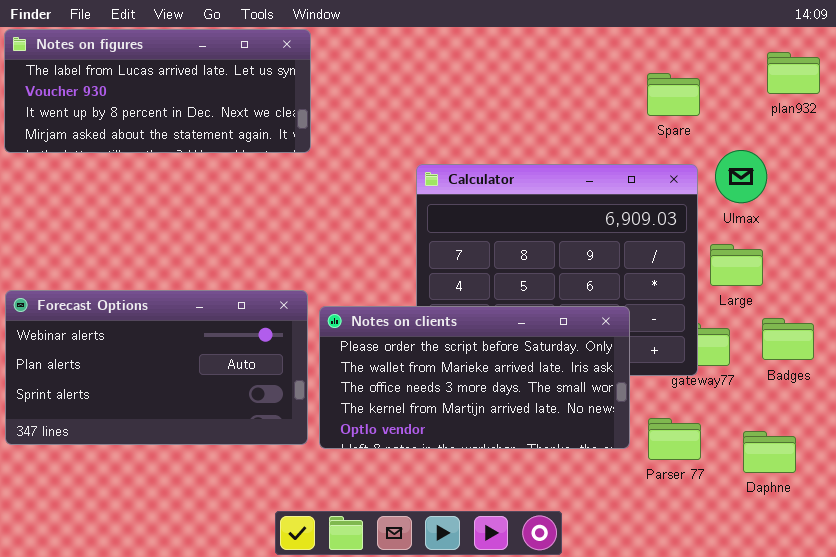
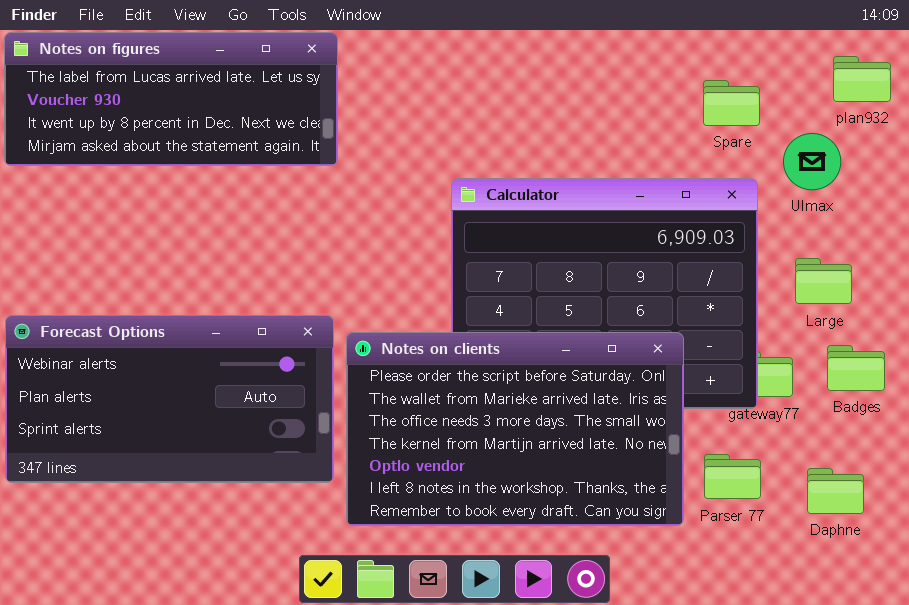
Ulmax: [715,150,767,203] -> [783,133,841,190], moved
Large: [710,244,763,286] -> [795,258,852,304], moved
Notes on clients: [319,306,630,449] -> [346,332,684,526], resized

